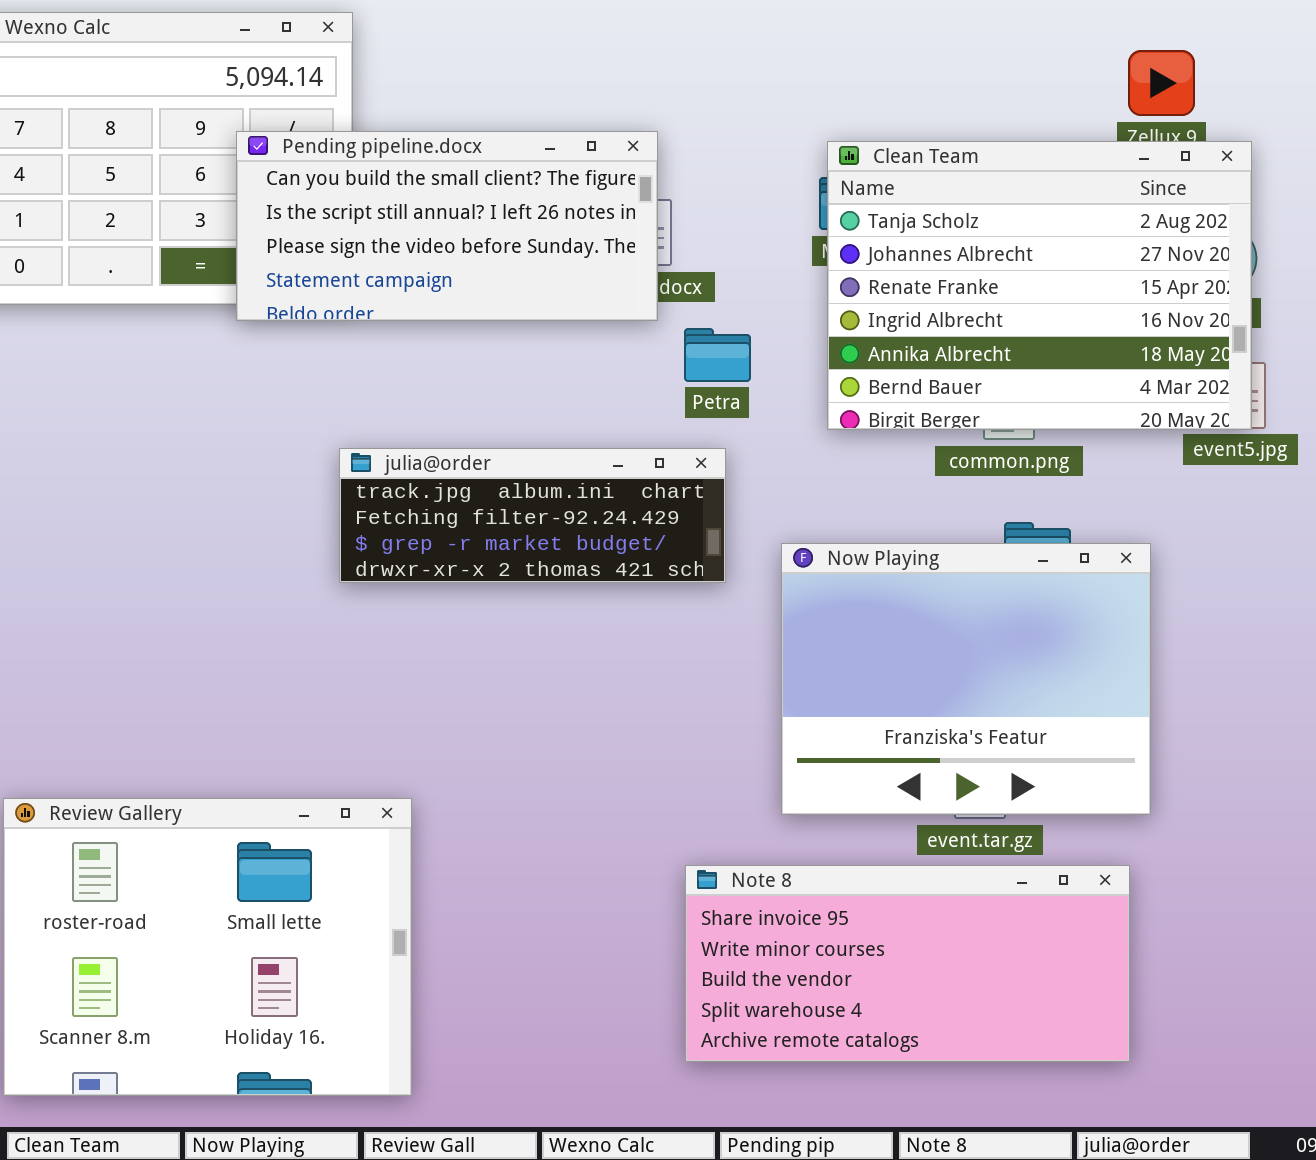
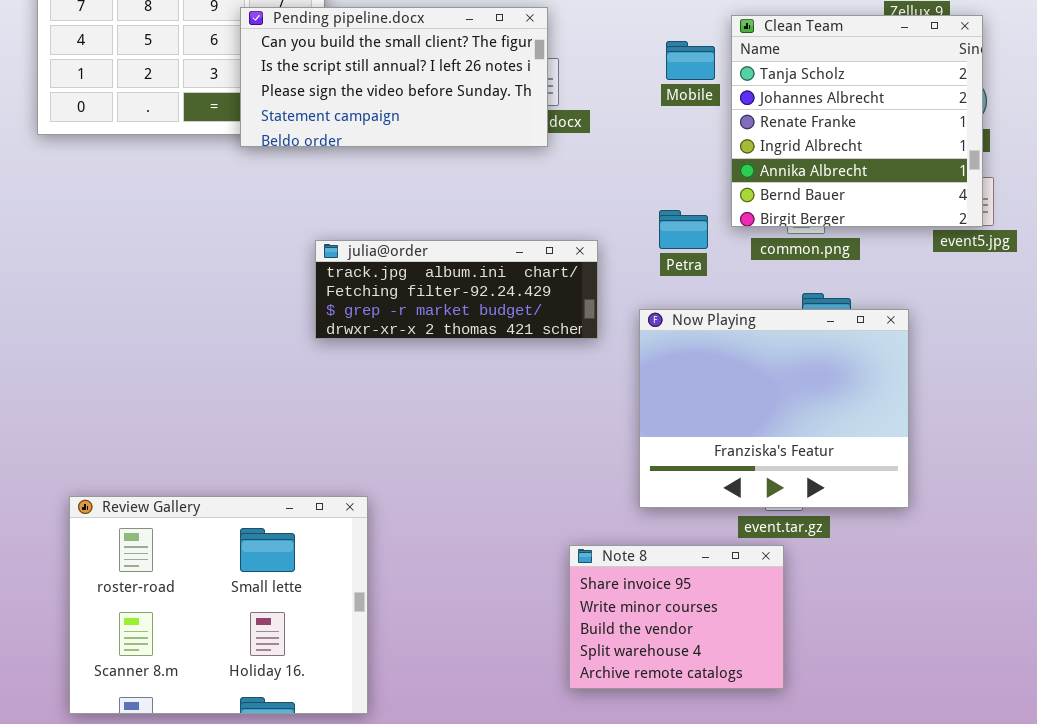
Clean Team: [827,141,1252,430] -> [731,15,983,227], resized
Petra: [684,328,751,382] -> [659,210,708,249], moved
Note 8: [685,865,1130,1062] -> [569,545,784,689], resized

